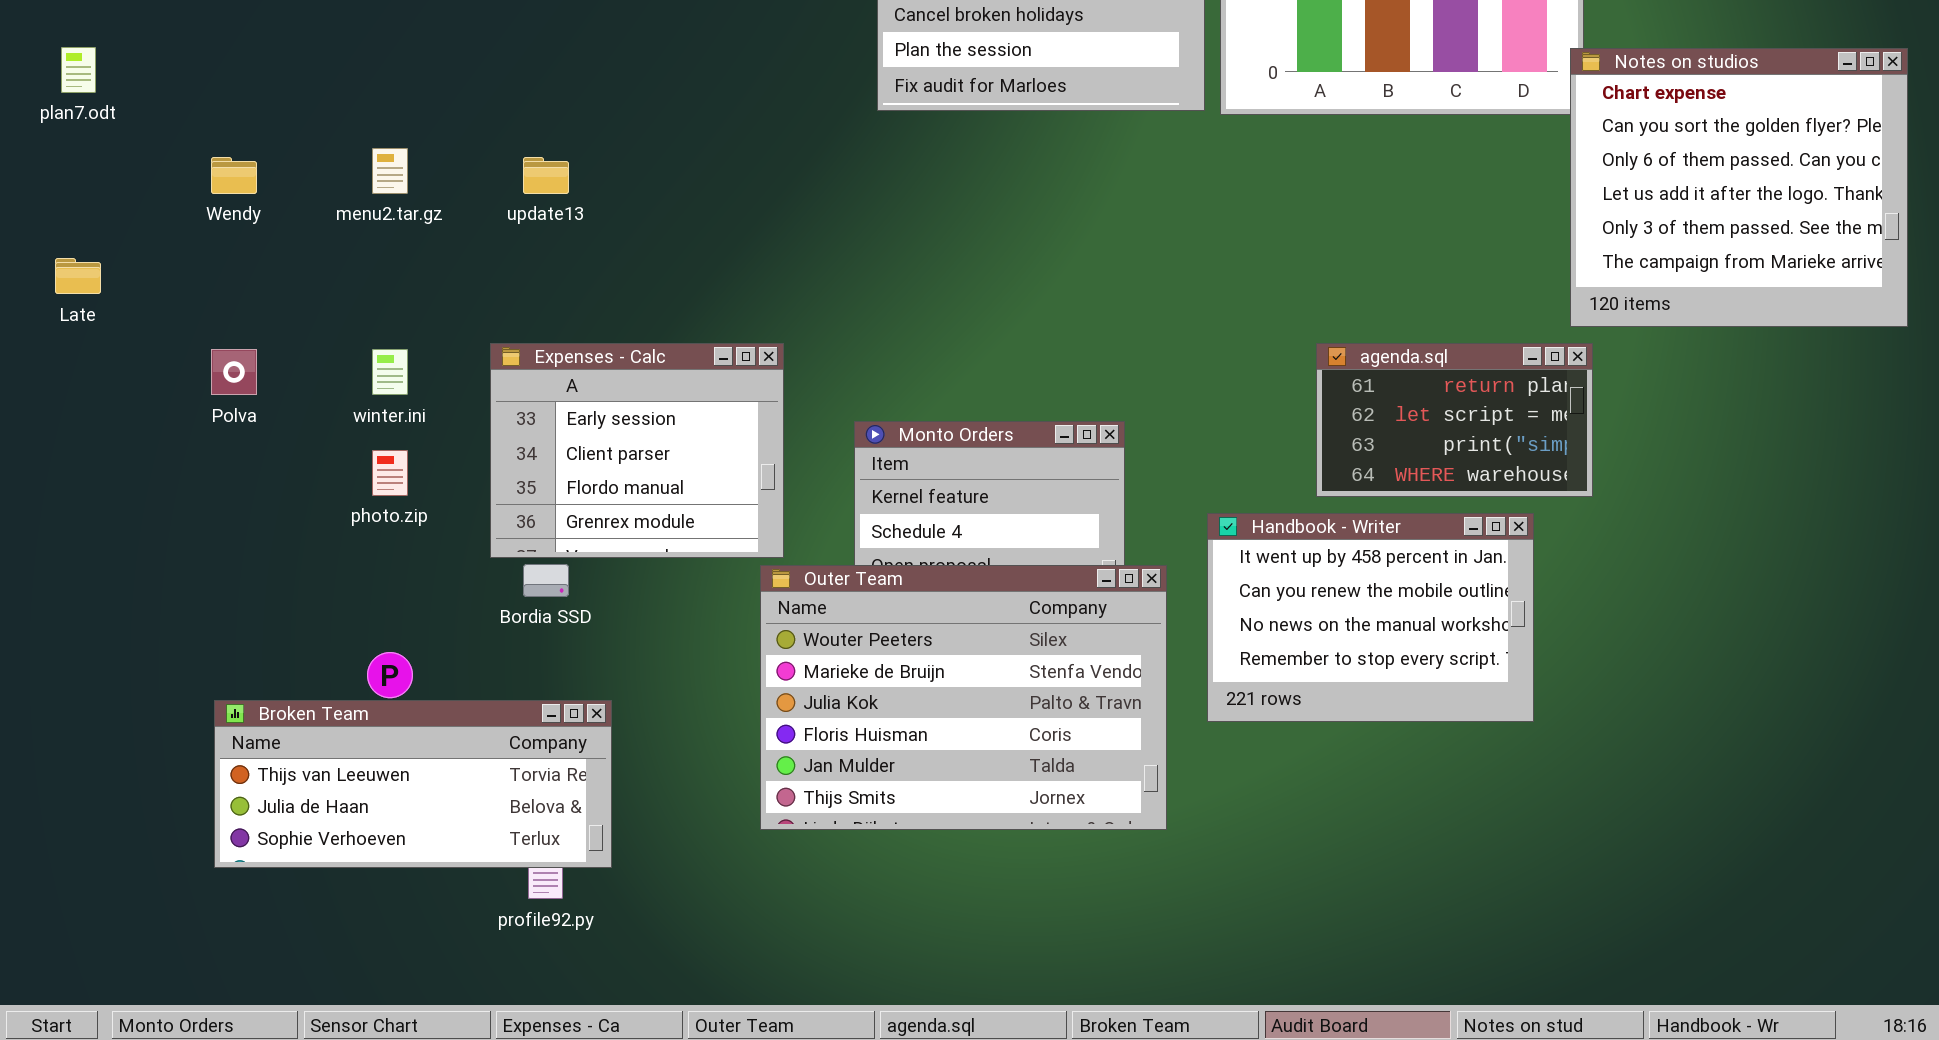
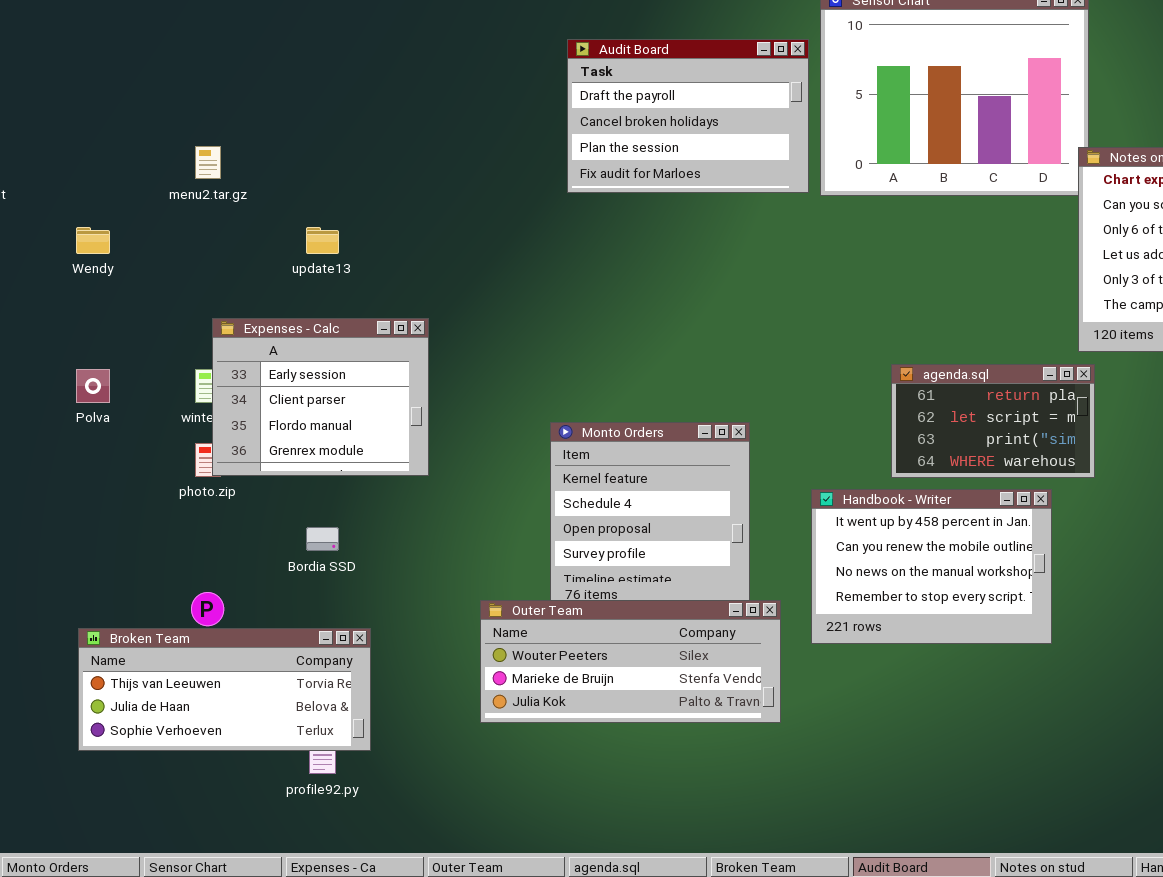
menu2.tar.gz: [372,148,408,194] -> [195,146,221,179], moved
Expenses - Calc: [490,343,784,558] -> [212,318,429,476], moved
Outer Team: [760,565,1167,830] -> [480,600,781,723], resized

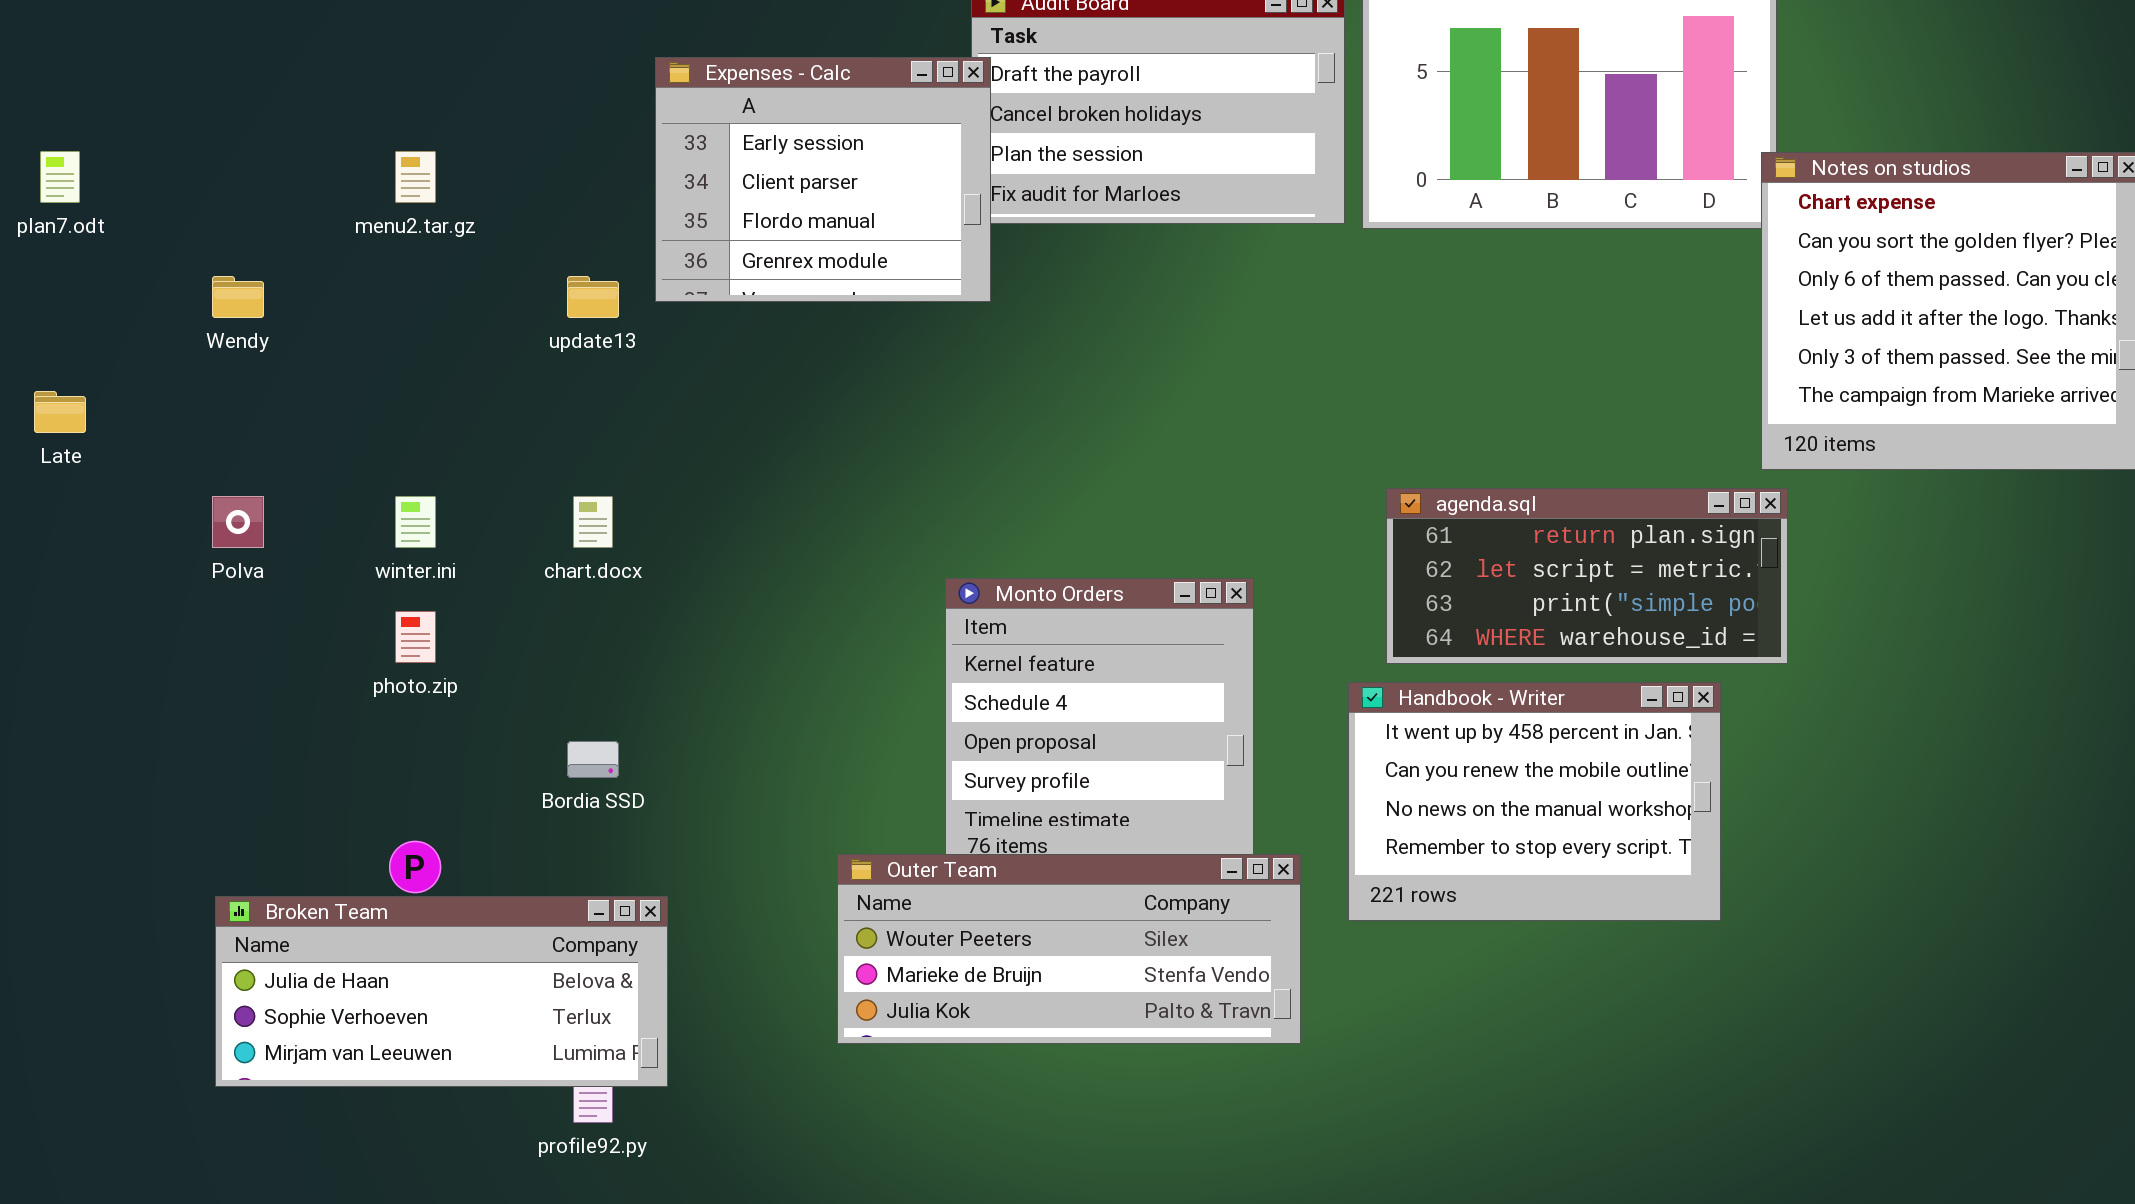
Expenses - Calc: [212,318,429,476] -> [655,57,991,302], moved
agenda.sql: [891,364,1095,478] -> [1386,488,1788,664], resized
Broken Team: [78,628,371,751] -> [215,896,668,1087], scrolled down 1 row

